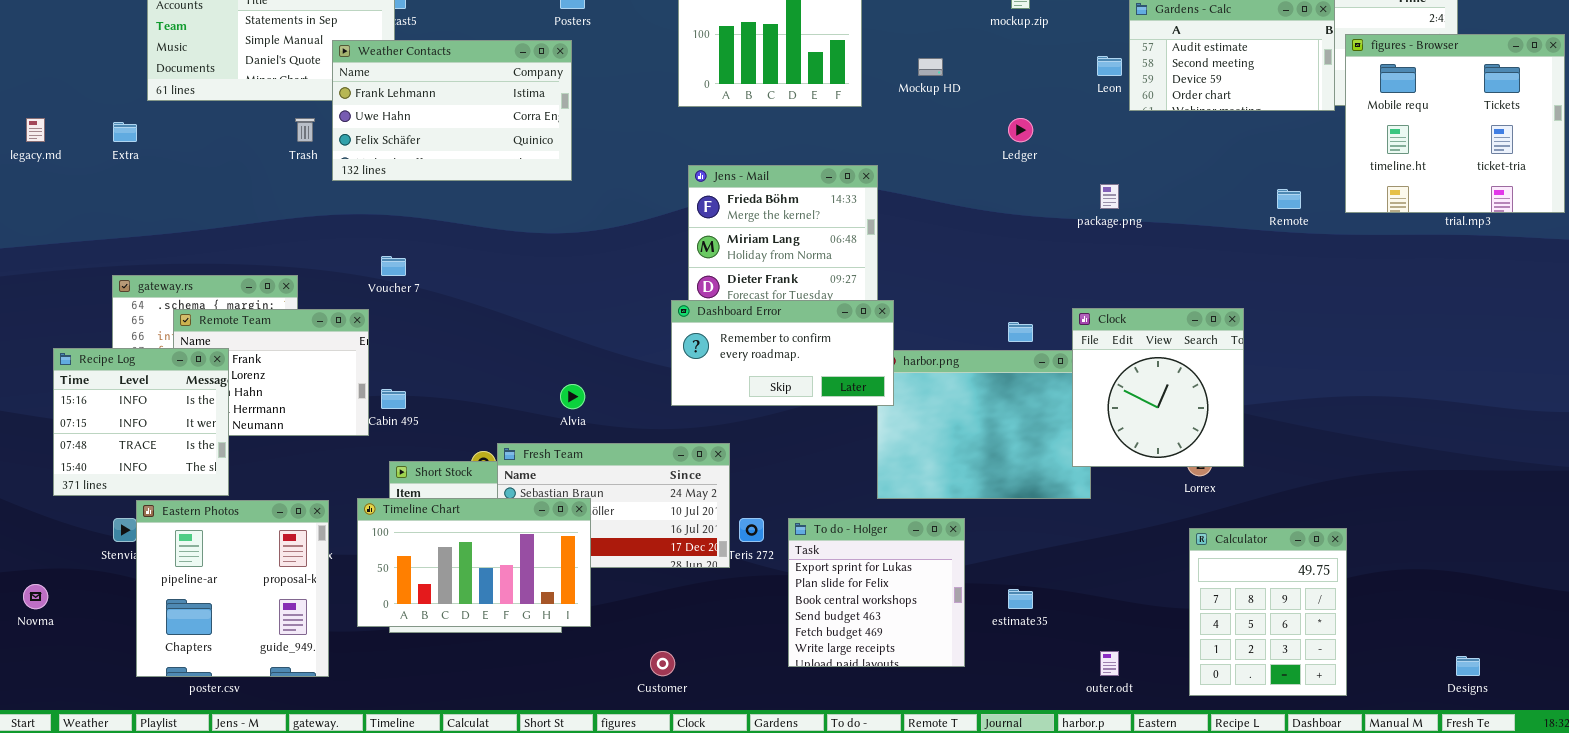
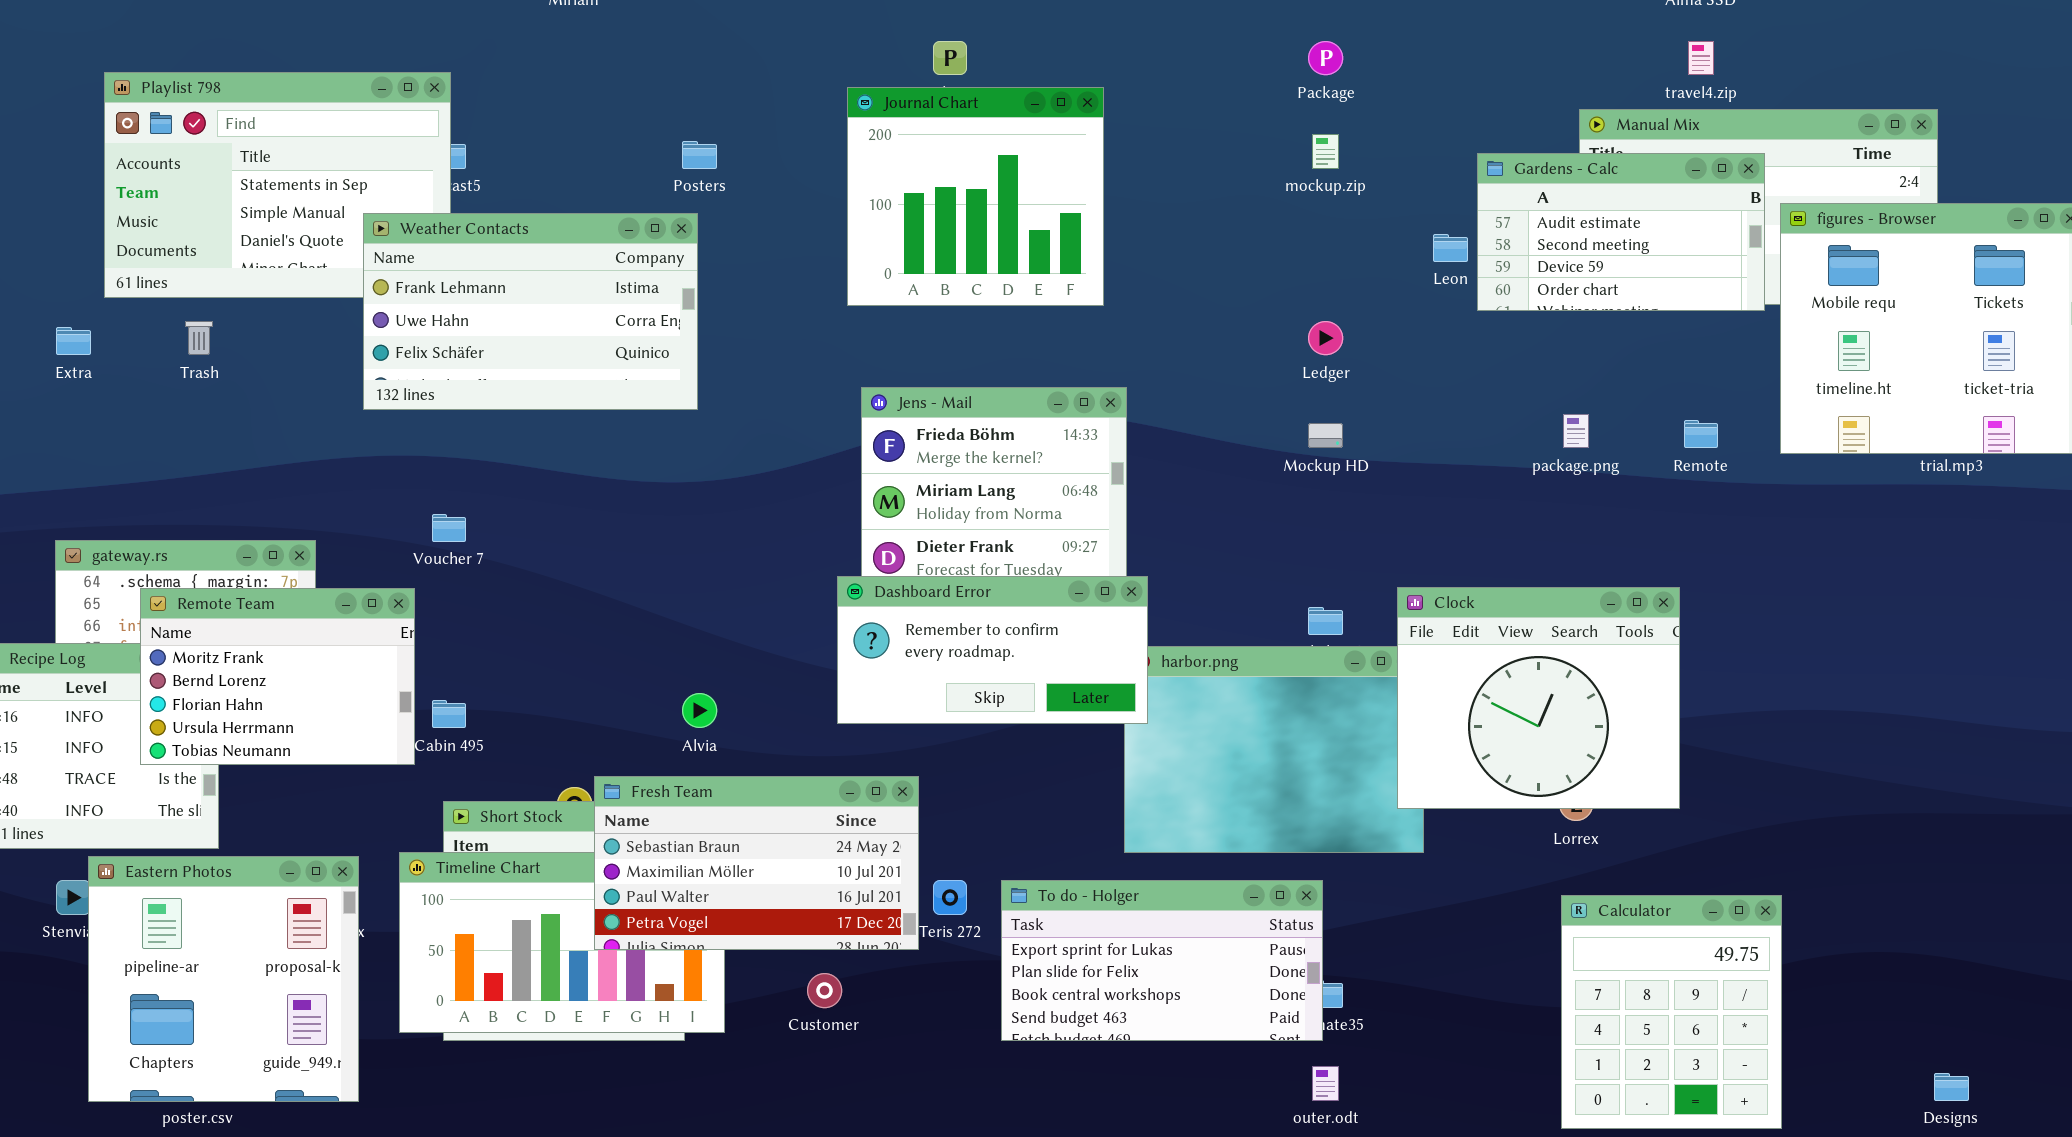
Mockup HD: [918,58,943,76] -> [1308,423,1343,448], moved
Trash: [295,118,315,142] -> [185,321,213,355], moved
package.png: [1100,184,1119,209] -> [1563,414,1589,448], moved
Clock: [1072,308,1244,467] -> [1397,587,1680,809], resized
Remote Team: [173,309,369,436] -> [140,588,415,765], raised
Fresh Team: [497,443,730,568] -> [594,776,919,950], raised
To do - Holger: [788,518,965,667] -> [1001,880,1323,1041], resized
Customer: [650,651,675,676] -> [807,973,842,1008], moved
outer.odt: [1100,651,1119,676] -> [1312,1066,1339,1101], moved

